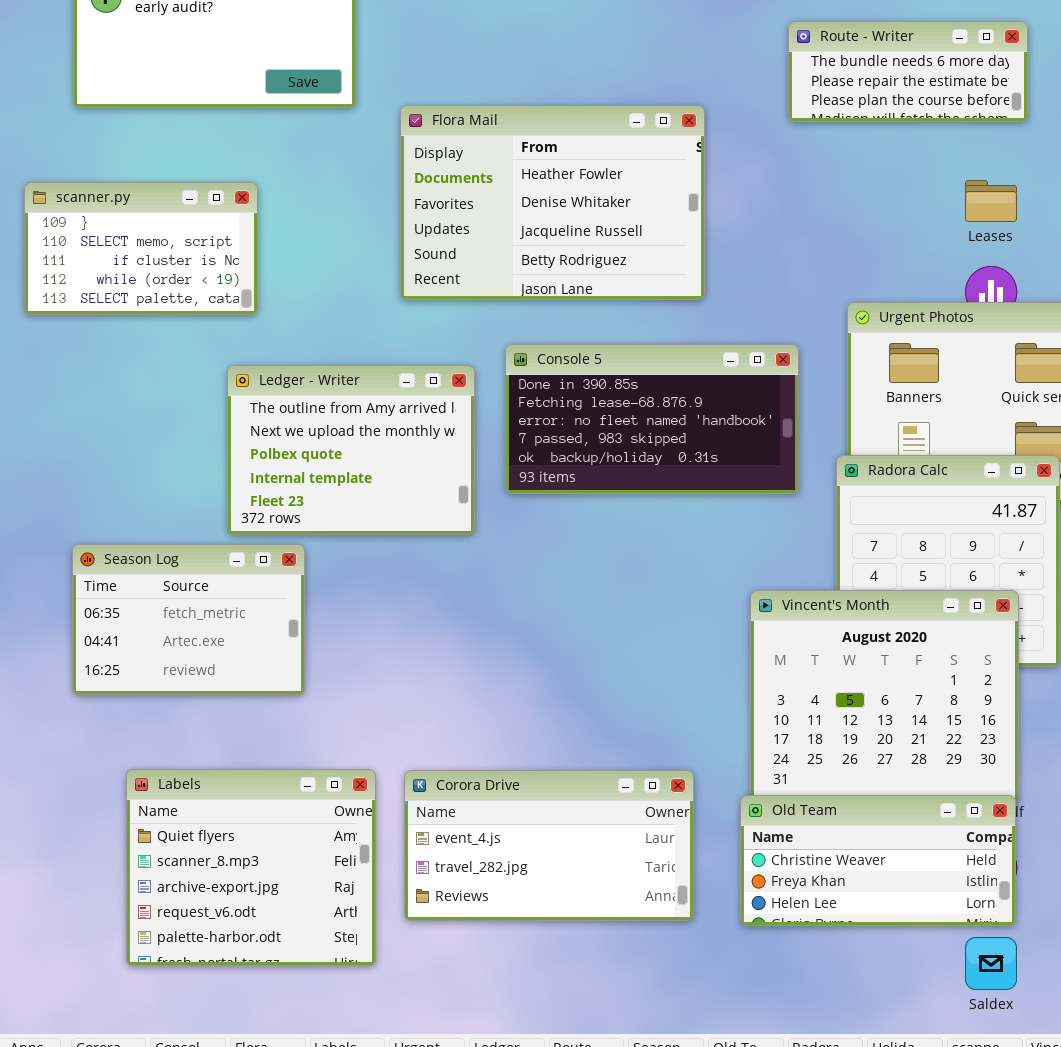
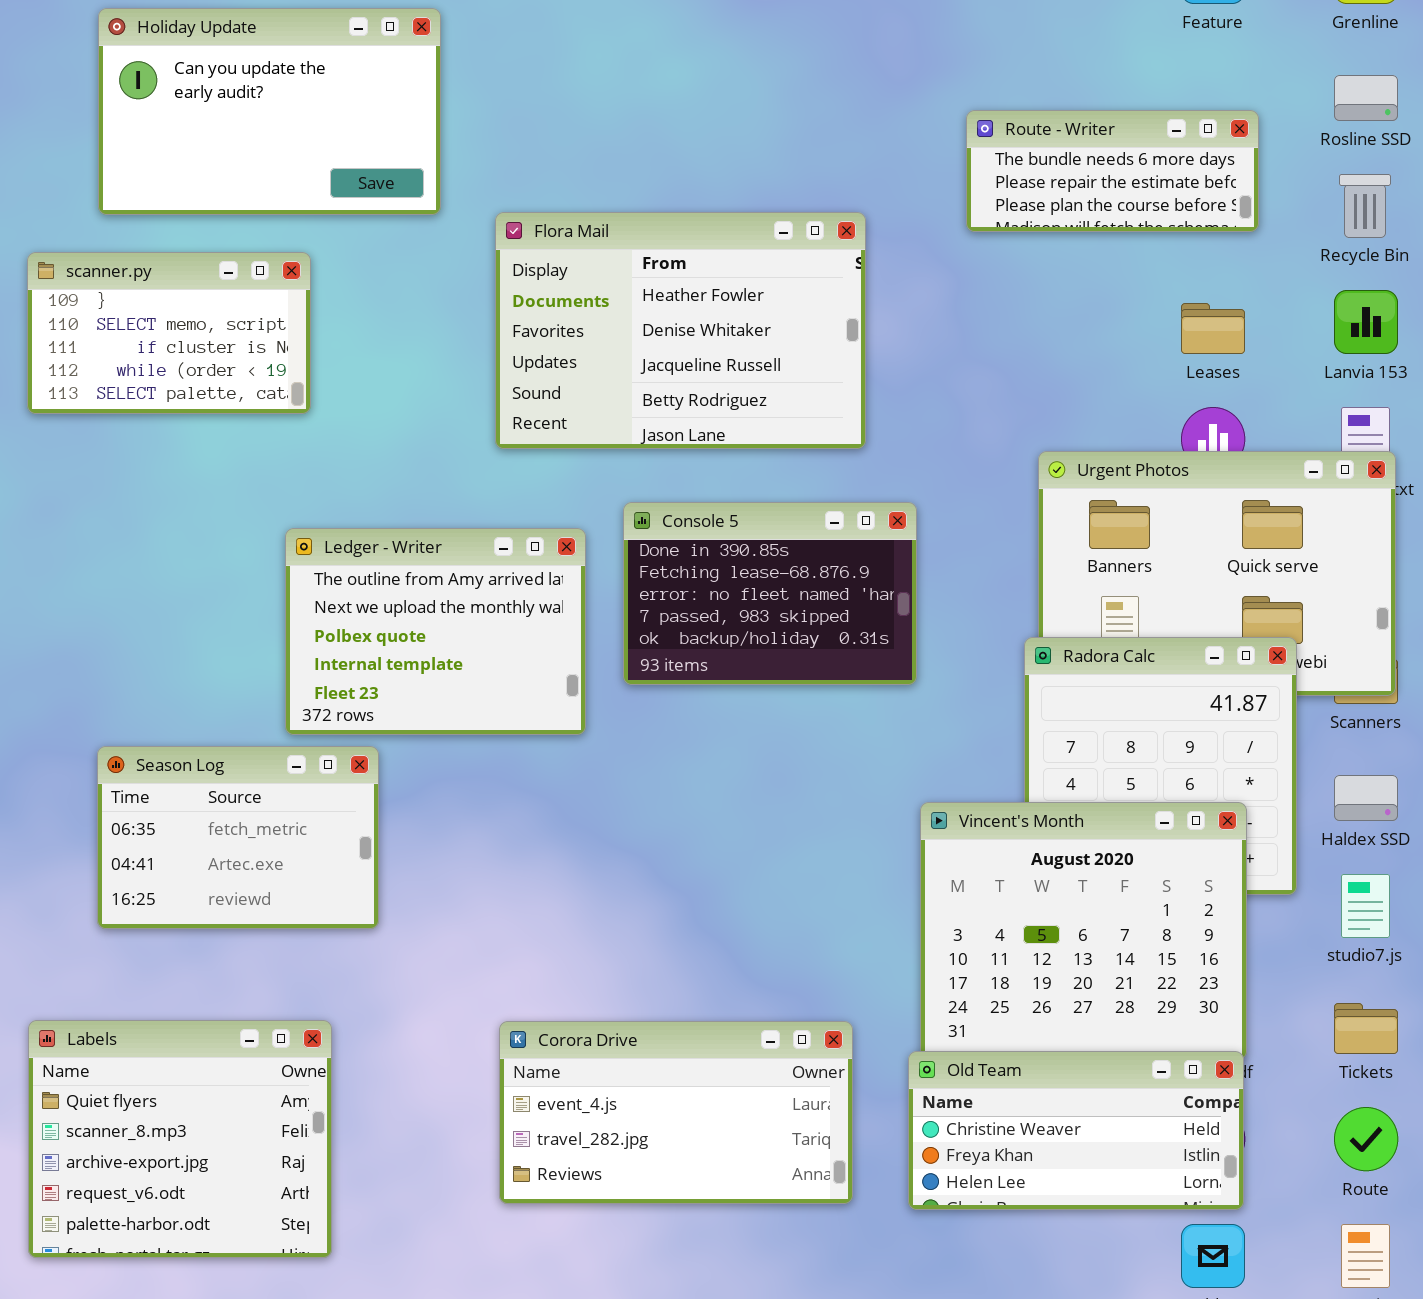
scanner.py: [24,182,258,315] -> [27,252,311,414], moved
Console 5: [505,344,799,494] -> [623,502,917,685], resized
Labels: [126,769,376,966] -> [28,1020,332,1258], moved

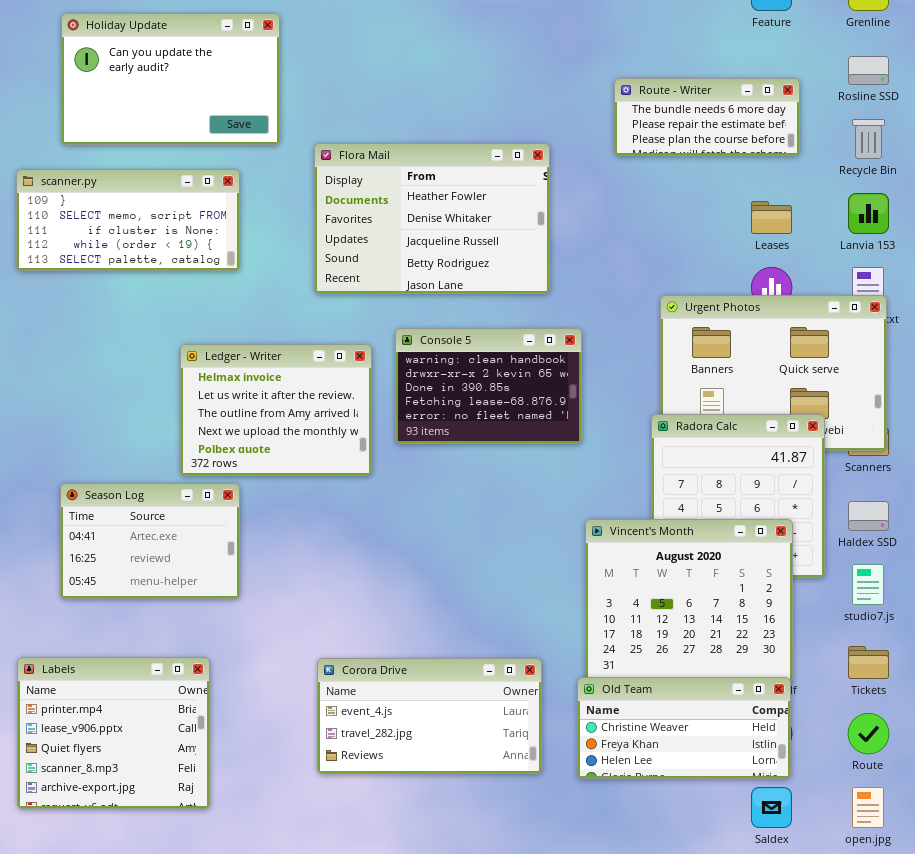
scanner.py: [27,252,311,414] -> [16,169,240,271], resized
Console 5: [623,502,917,685] -> [395,328,582,444], scrolled up 2 rows
Ledger - Writer: [285,528,586,735] -> [180,344,372,476], scrolled up 2 rows
Season Log: [97,746,379,929] -> [60,483,240,599], scrolled down 1 row
Labels: [28,1020,332,1258] -> [17,657,210,809], scrolled up 2 rows

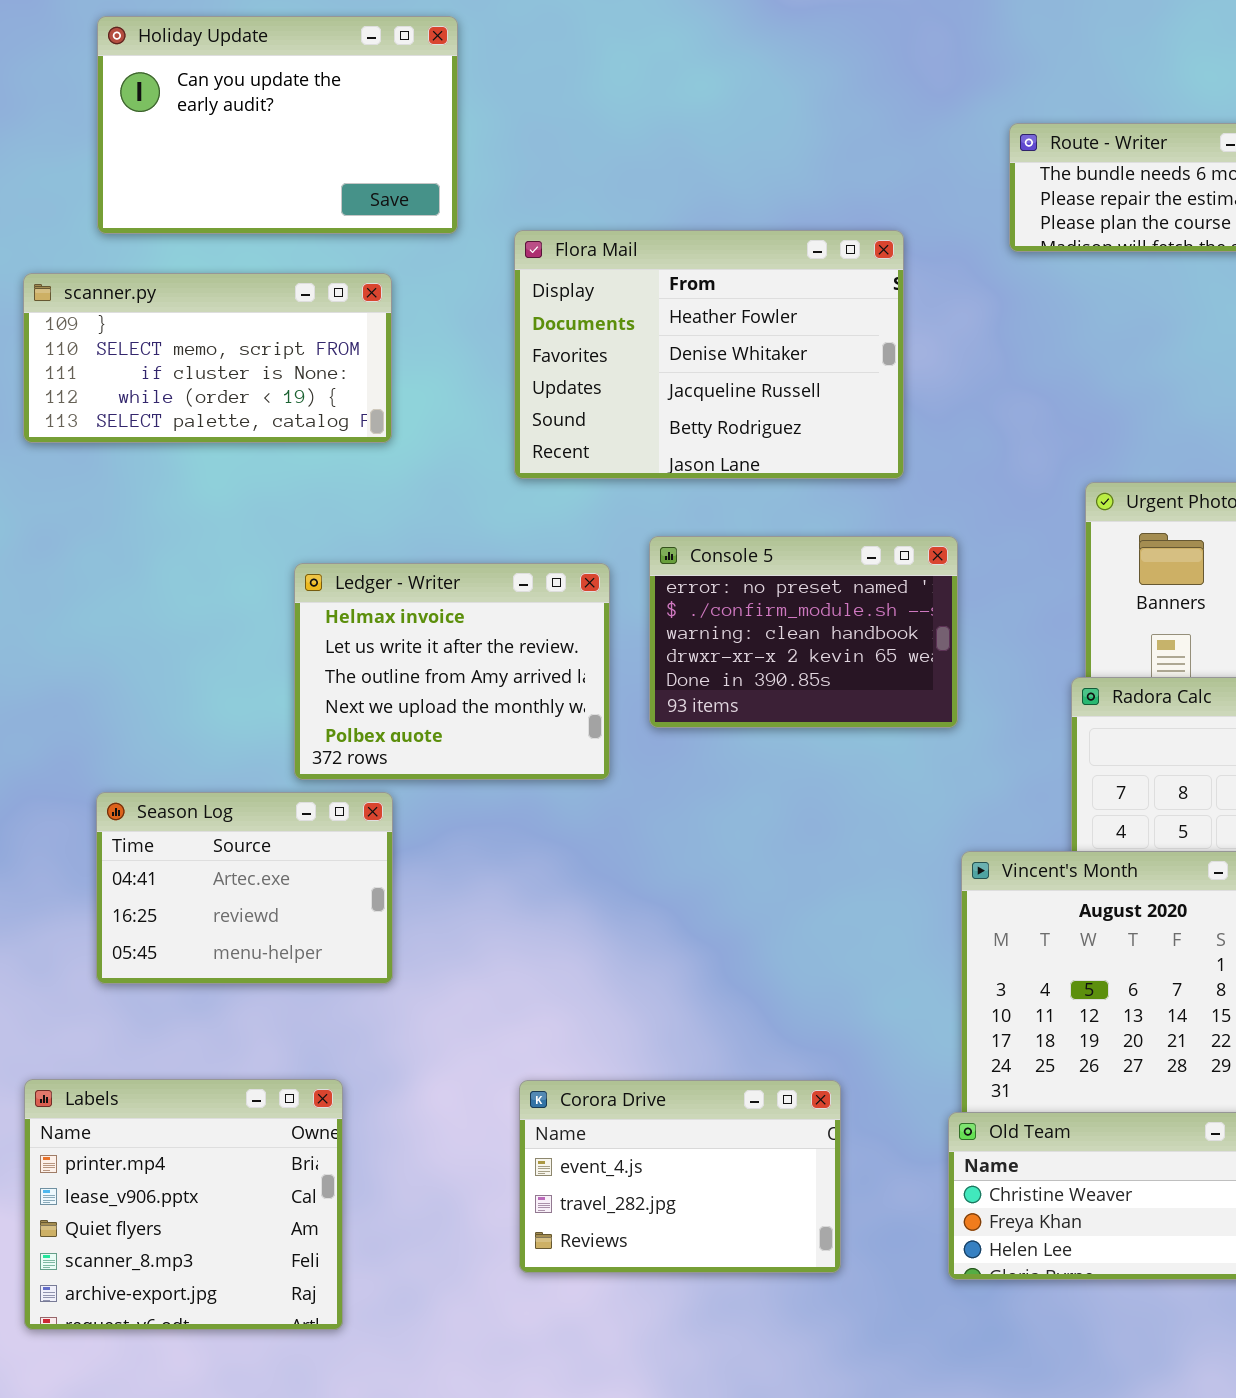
Console 5: [395,328,582,444] -> [649,536,958,728], scrolled up 2 rows
Corora Drive: [317,658,542,774] -> [519,1080,841,1273], resized

